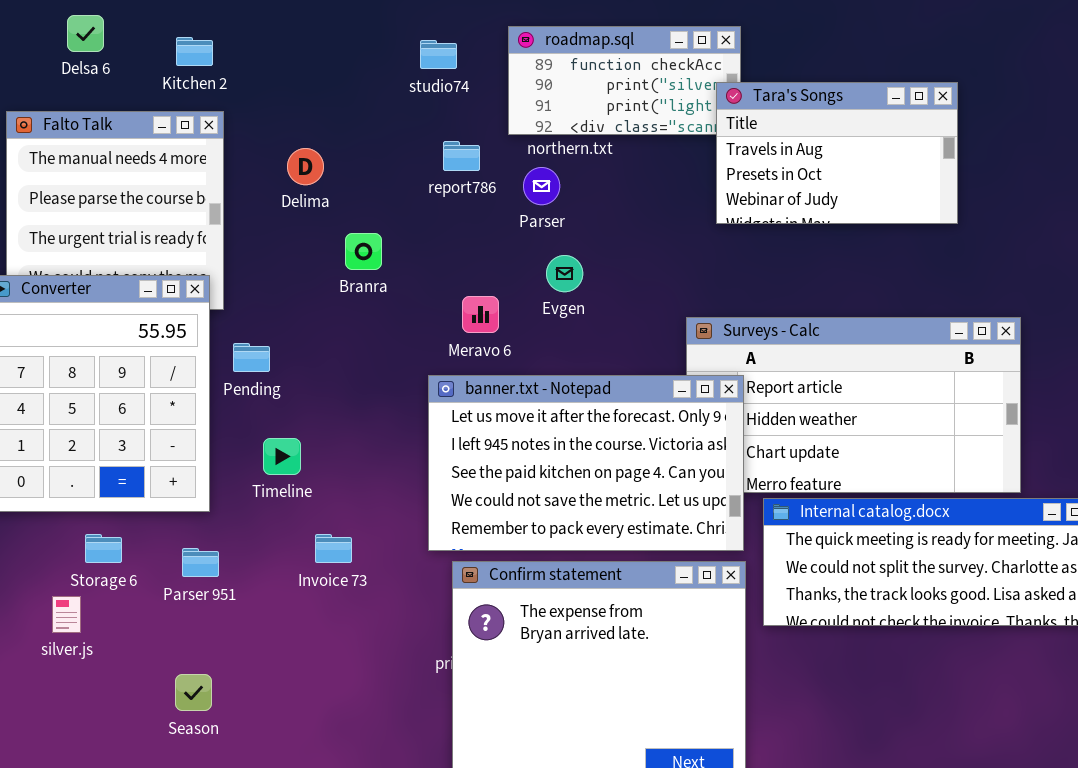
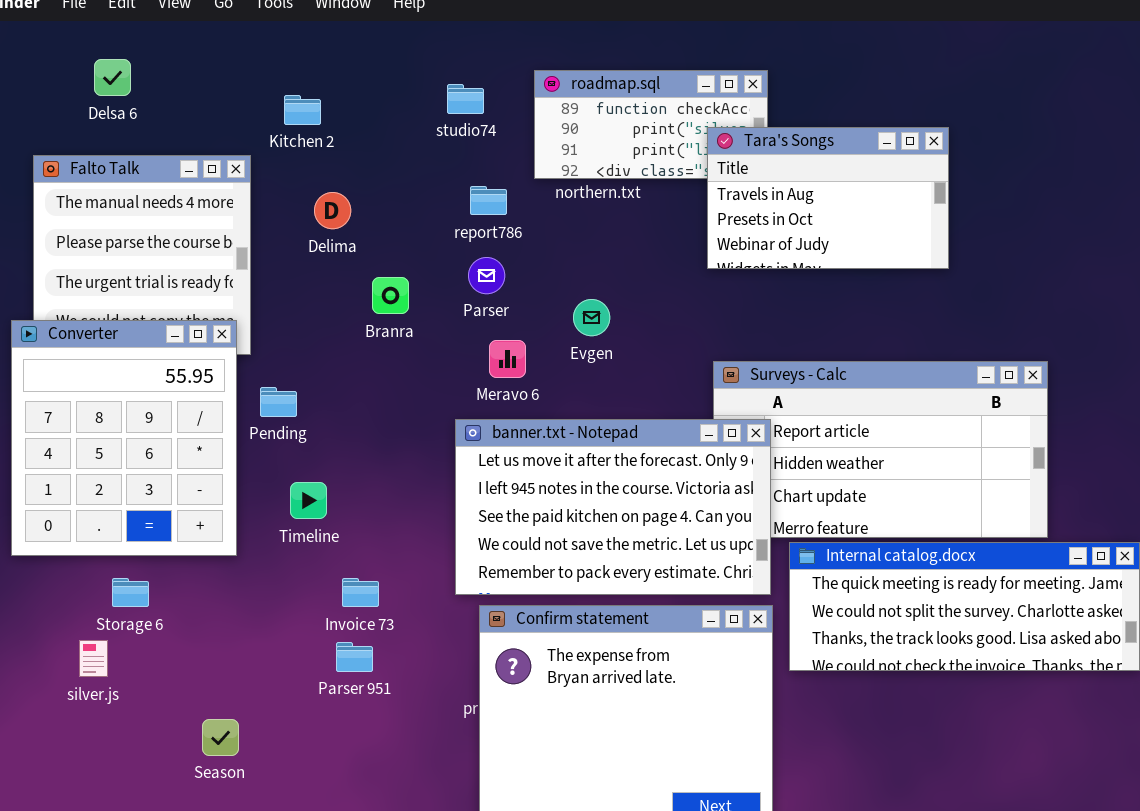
Kitchen 2: [176,37,213,66] -> [284,95,321,125], moved
Tara's Songs: [716,82,958,224] -> [707,127,949,269], moved
Parser: [523,167,560,205] -> [468,257,505,294], moved
Parser 951: [182,548,219,577] -> [336,642,373,672], moved

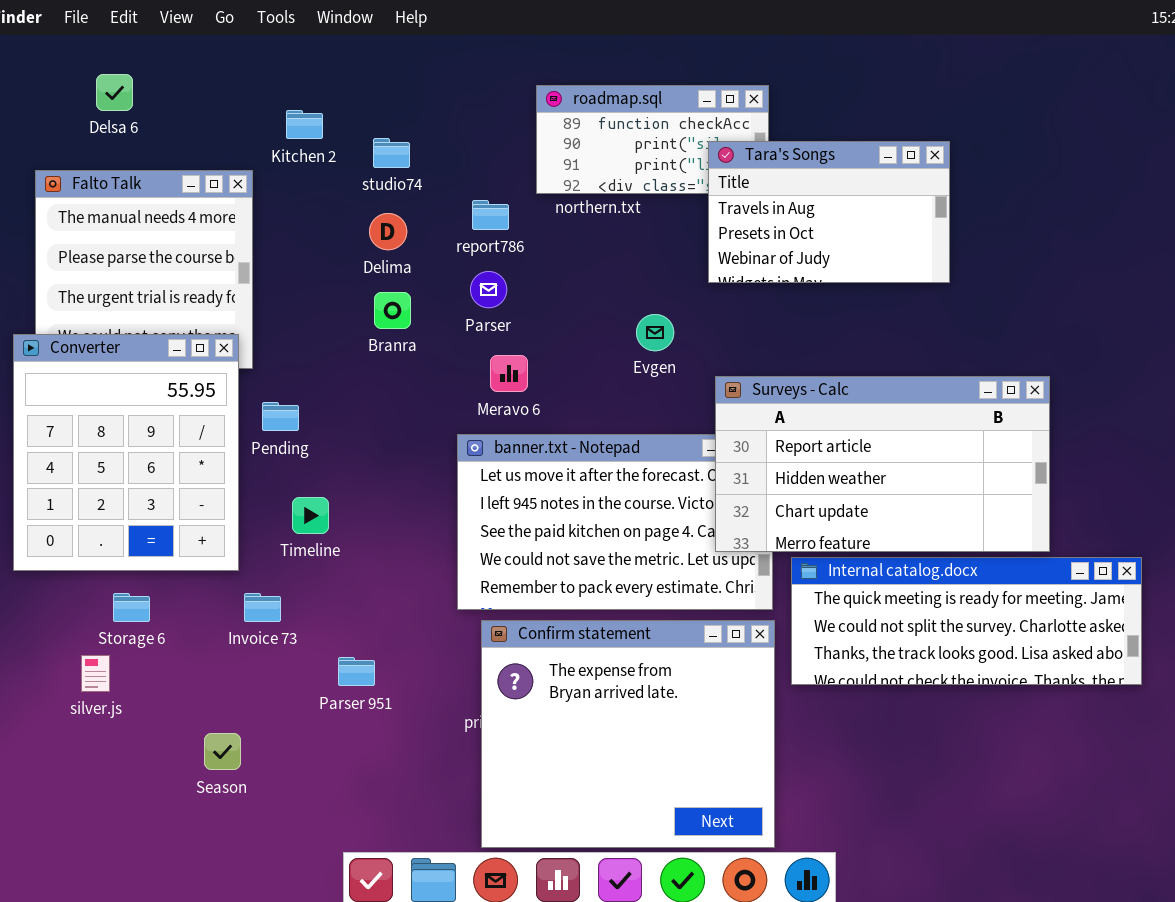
studio74: [447,84,484,114] -> [373,138,410,168], moved
Delima: [314,192,351,229] -> [369,213,407,250], moved
Evgen: [573,299,610,336] -> [636,314,674,351], moved
Surveys - Calc: [713,361,1048,538] -> [715,376,1050,552], raised
Invoice 73: [342,578,379,607] -> [244,593,281,622], moved

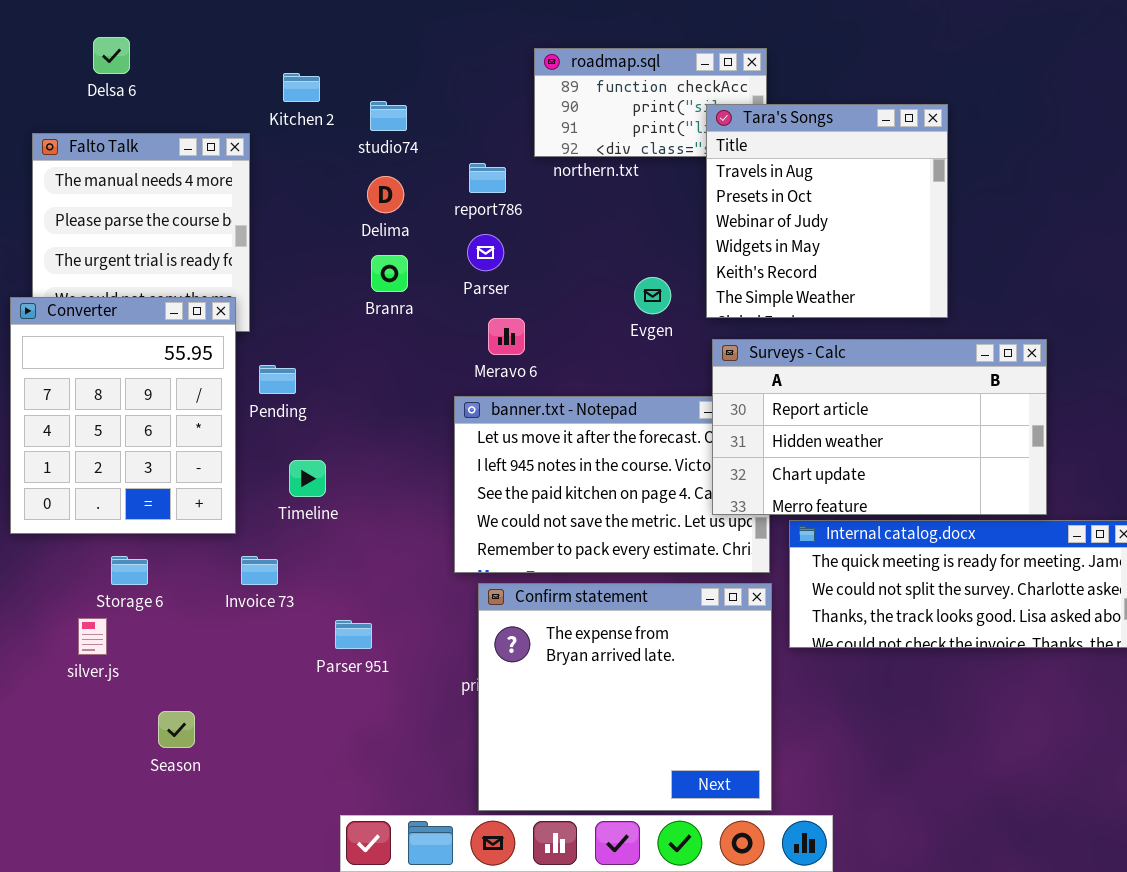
Tara's Songs: [708,141,950,283] -> [706,104,948,318], resized
Season: [204,733,241,770] -> [158,711,195,748], moved

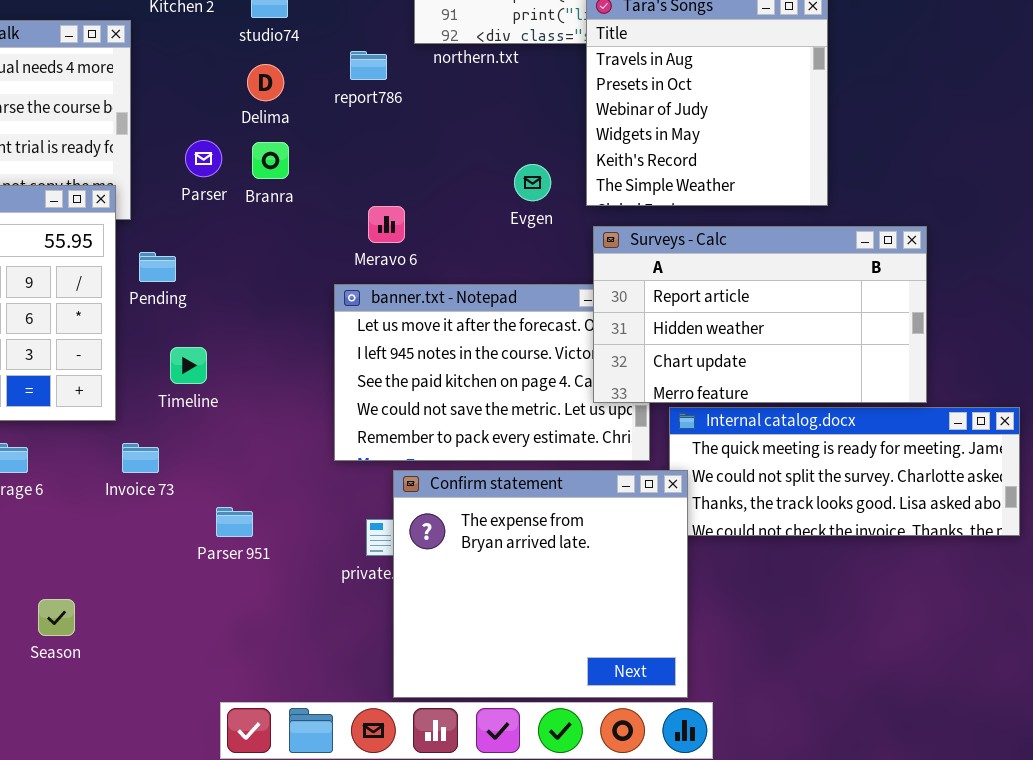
Parser: [467,234,504,271] -> [185,140,222,177], moved
Confirm statement: [478,583,772,811] -> [393,470,688,698], moved

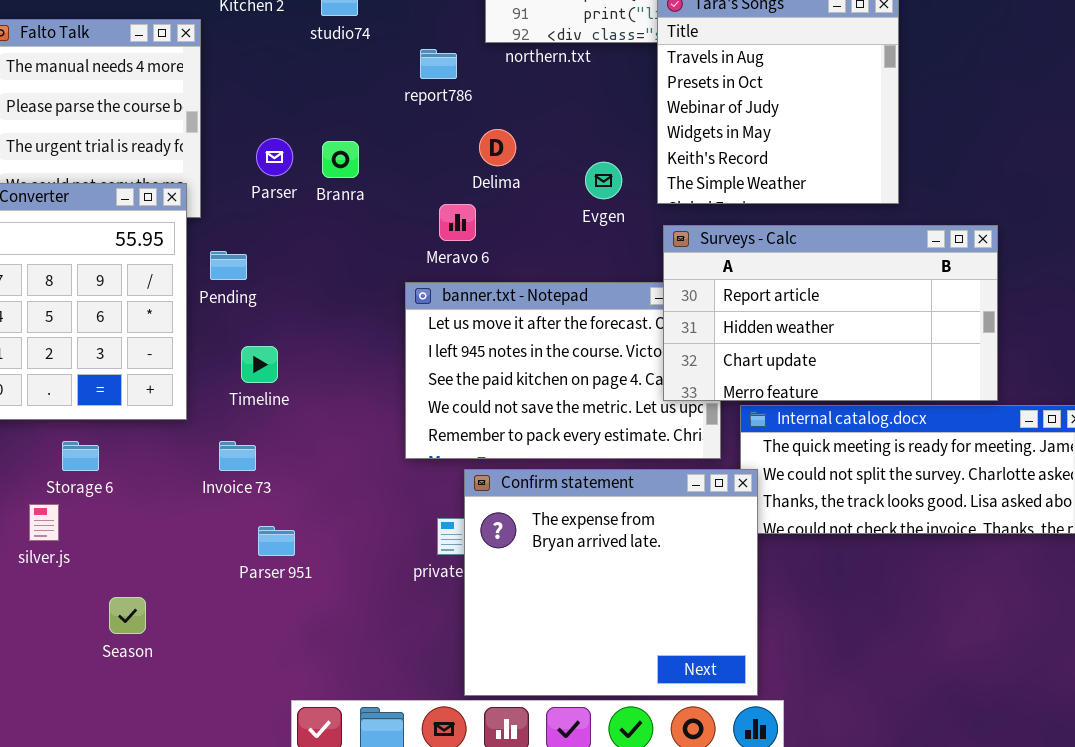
Delima: [247,64,284,101] -> [479,129,516,166], moved
Invoice 73: [122,443,159,473] -> [219,441,256,471], moved
Parser 951: [216,507,253,537] -> [258,526,295,556], moved

